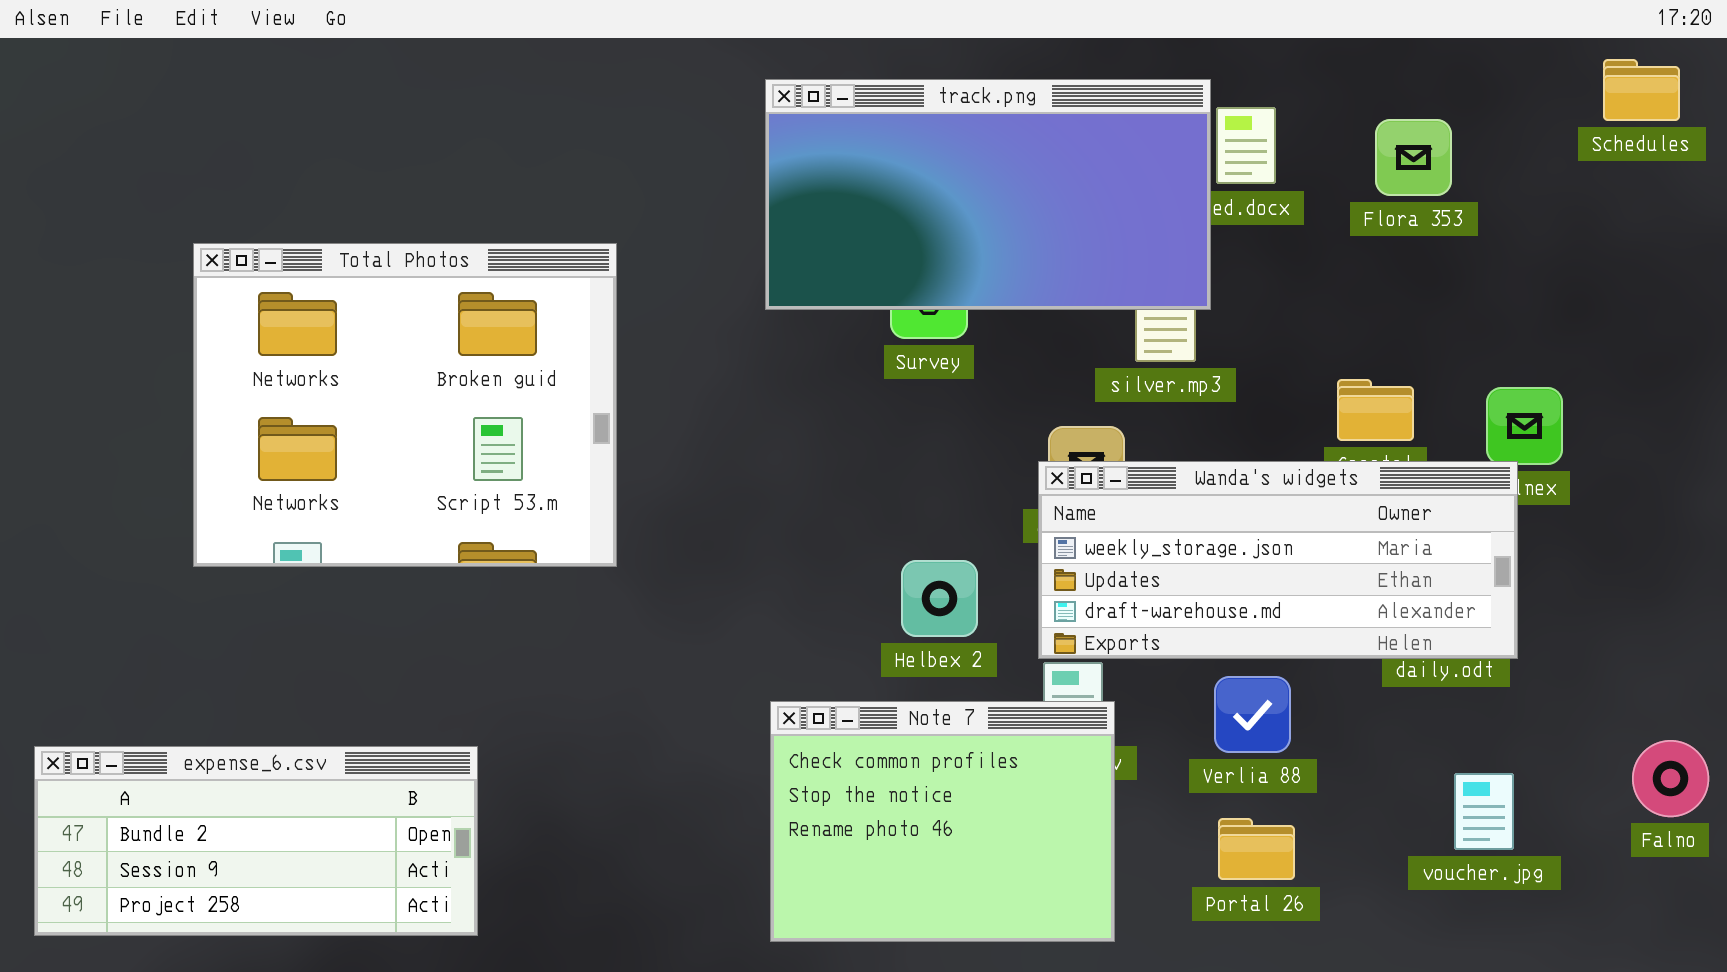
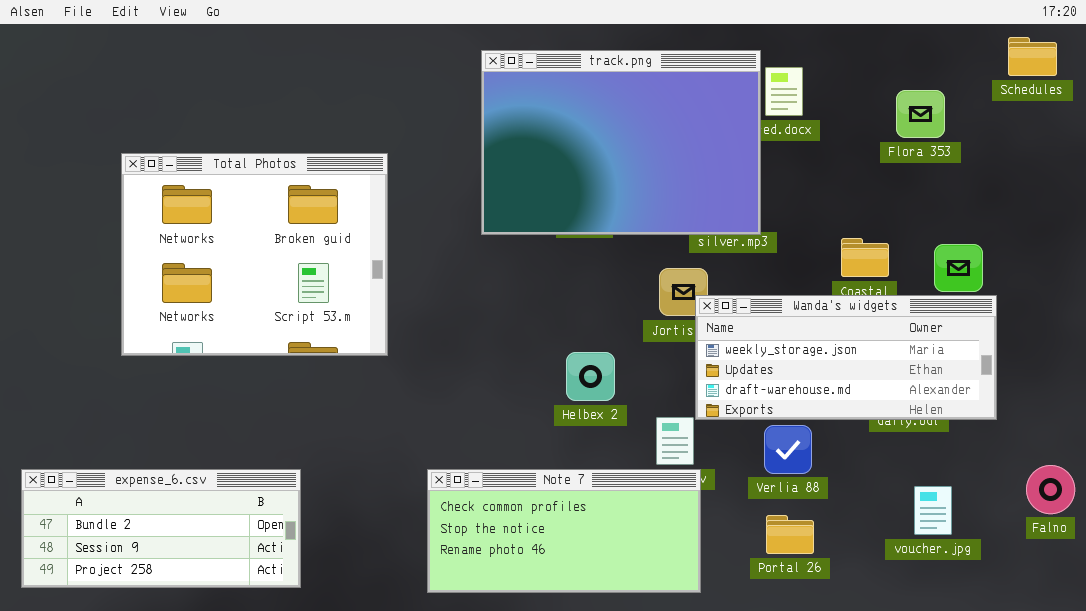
track.png: [765,79,1211,310] -> [481,50,761,235], resized
Flora 353: [1375,119,1452,196] -> [896,90,945,138], moved
Wanda's widgets: [1038,461,1518,659] -> [695,295,997,420], moved
Note 7: [770,701,1115,942] -> [427,469,701,593], resized

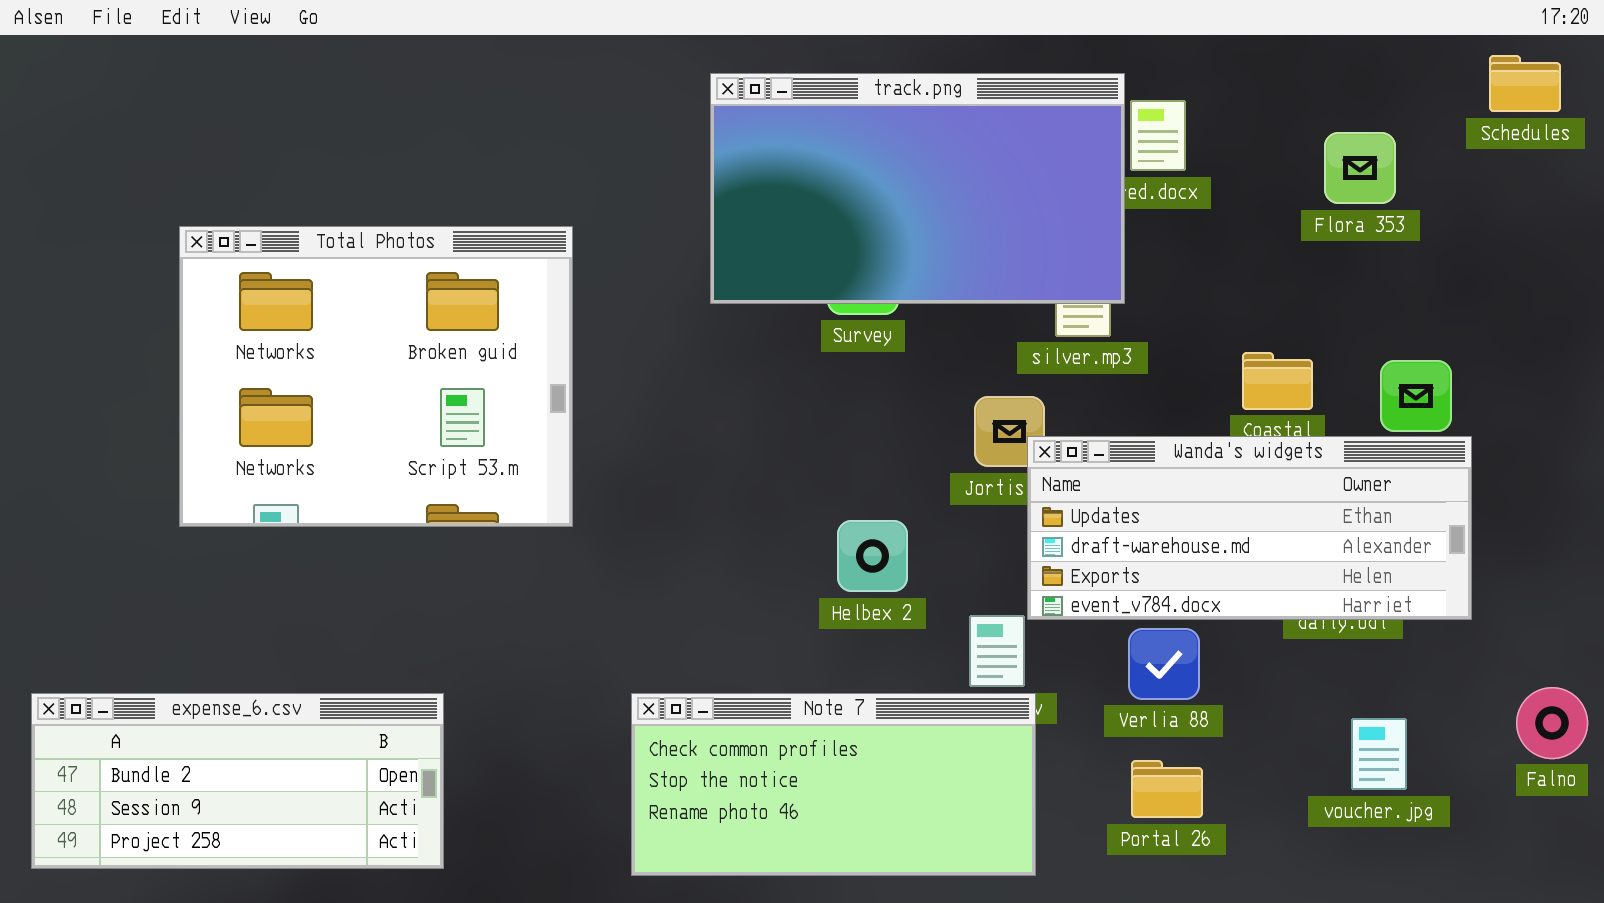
track.png: [481,50,761,235] -> [710,73,1125,304], resized
Wanda's widgets: [695,295,997,420] -> [1027,436,1472,620], scrolled down 1 row

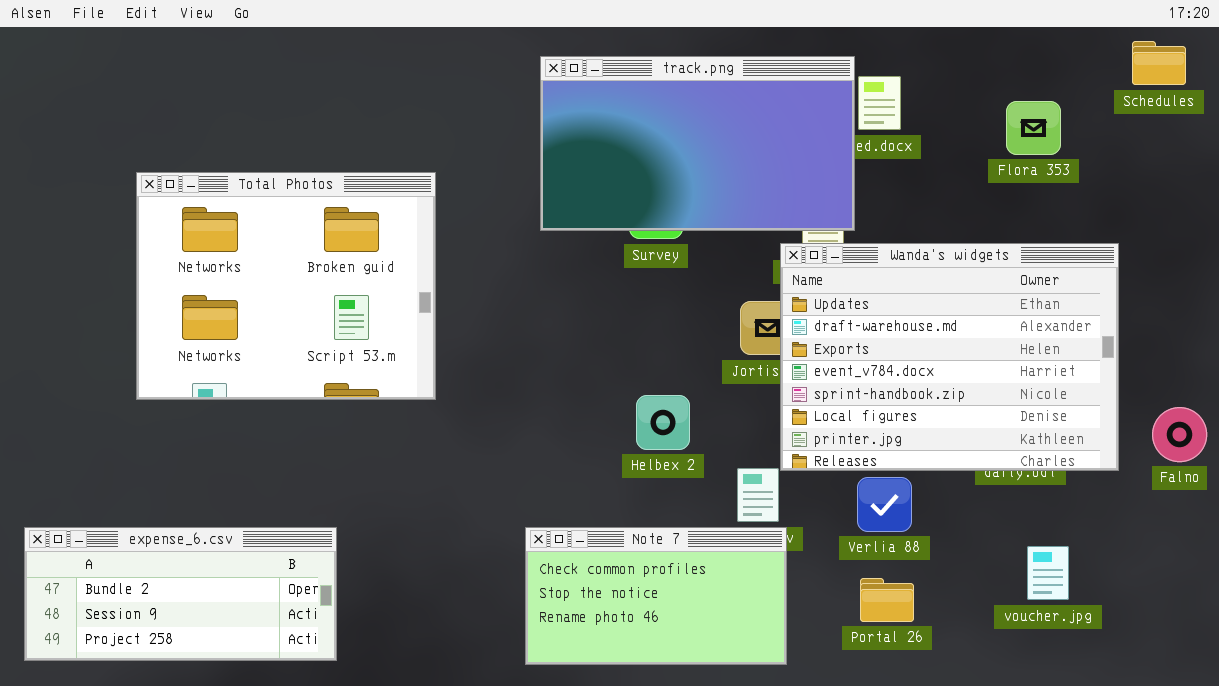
Wanda's widgets: [1027,436,1472,620] -> [780,243,1119,471], resized
Falno: [1516,687,1588,759] -> [1152,407,1207,462], moved
Note 7: [631,693,1036,876] -> [525,527,787,665], resized

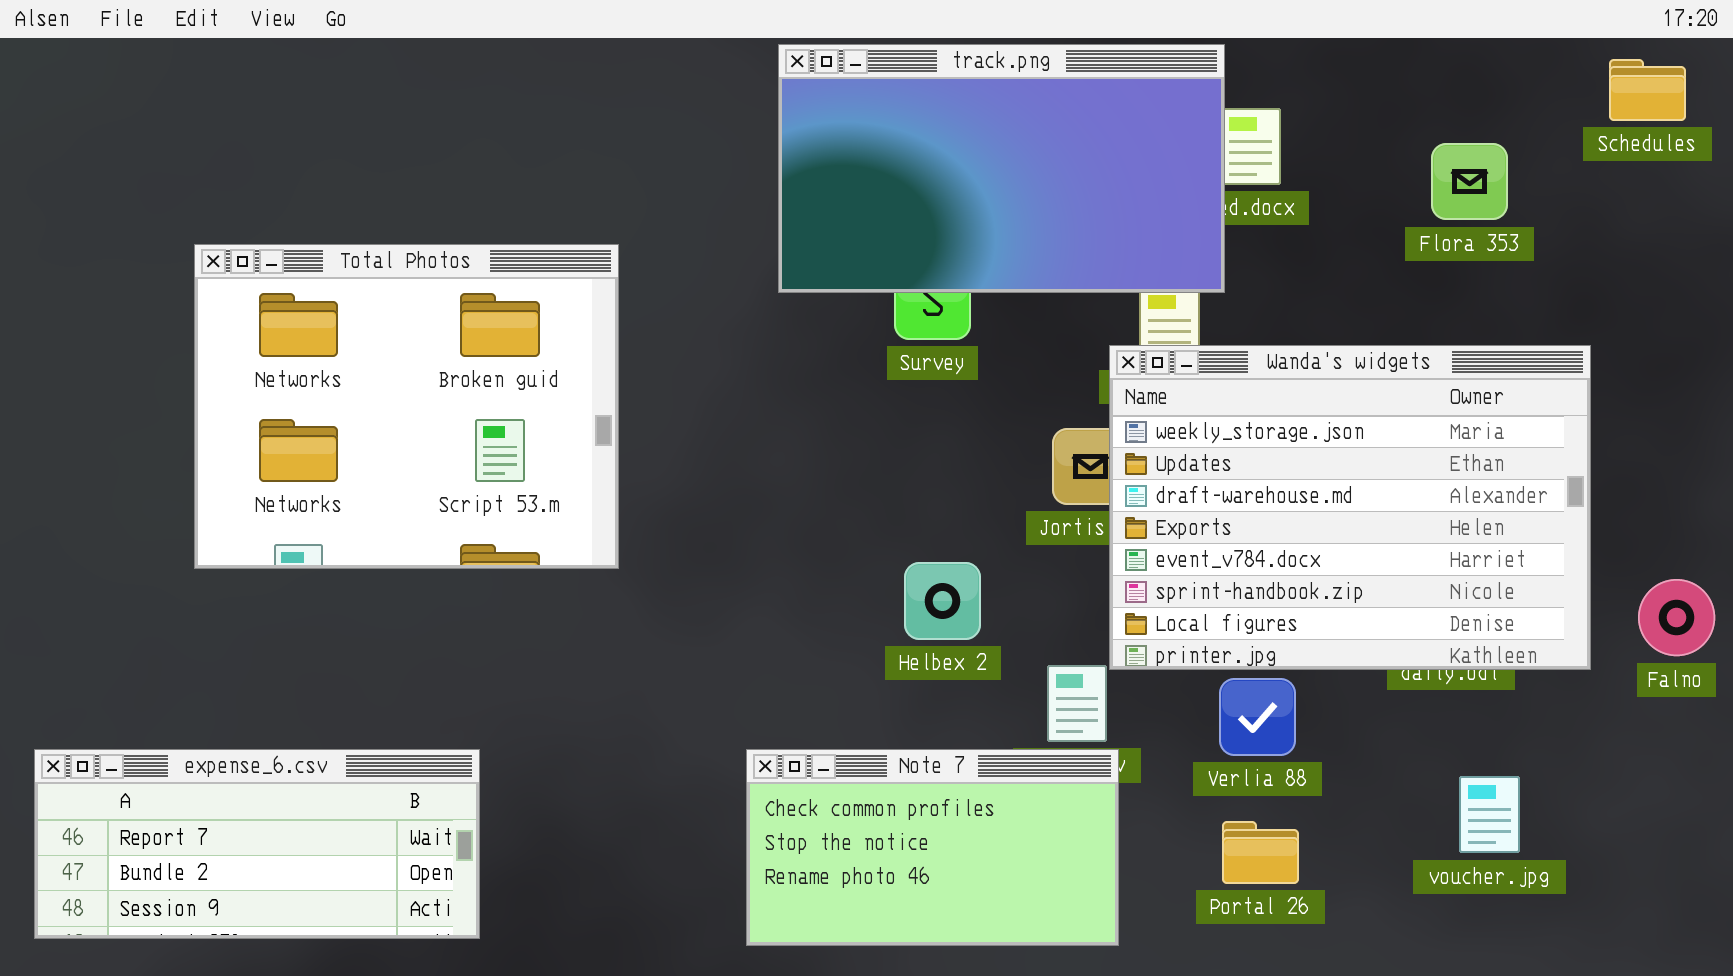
track.png: [540,56,855,231] -> [778,44,1225,293], moved
Wanda's widgets: [780,243,1119,471] -> [1109,345,1591,670], scrolled up 1 row
expense_6.csv: [24,527,337,661] -> [34,749,480,939], scrolled up 1 row

